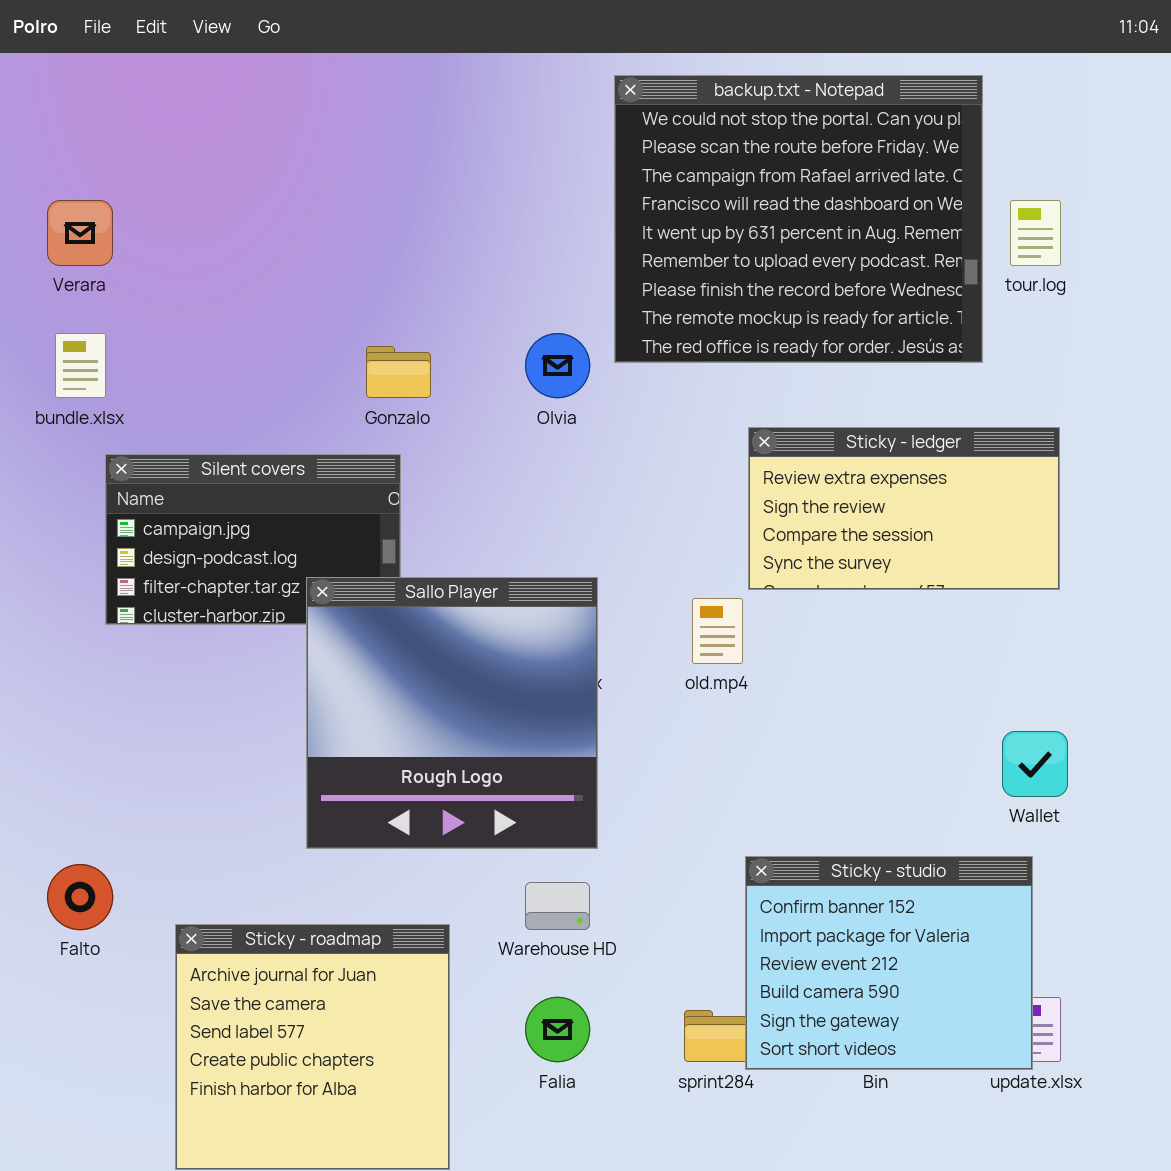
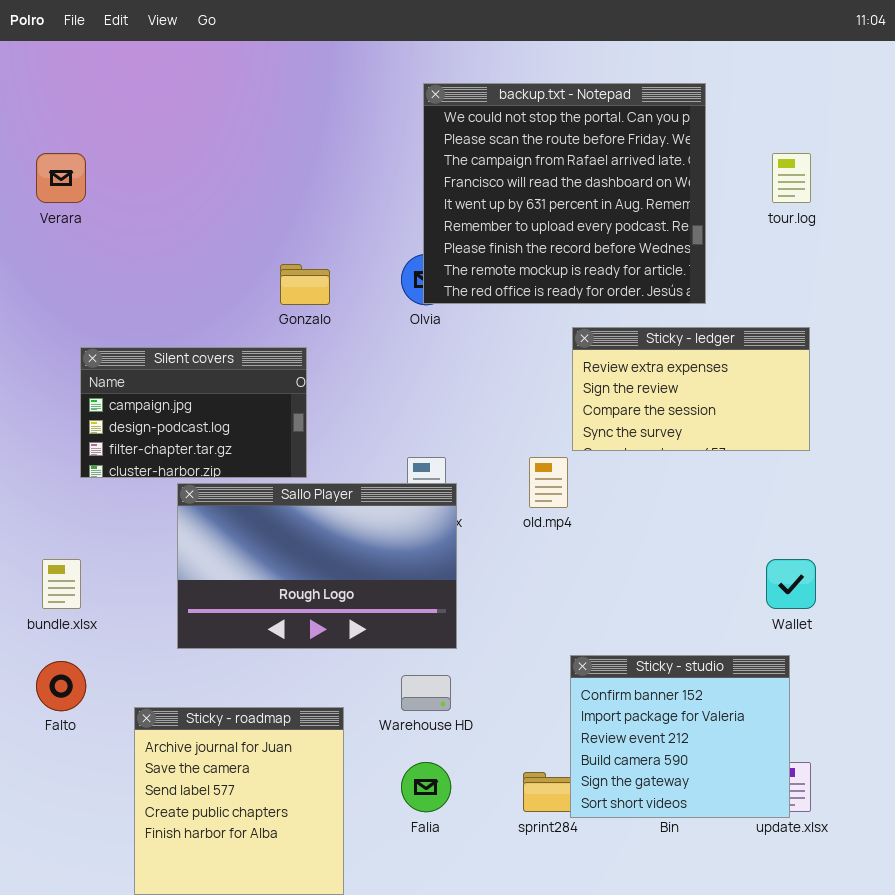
backup.txt - Notepad: [614,75,983,363] -> [423,83,706,304], moved
bundle.xlsx: [55,333,106,398] -> [42,559,81,609], moved
Sallo Player: [306,577,598,849] -> [177,483,457,649], resized

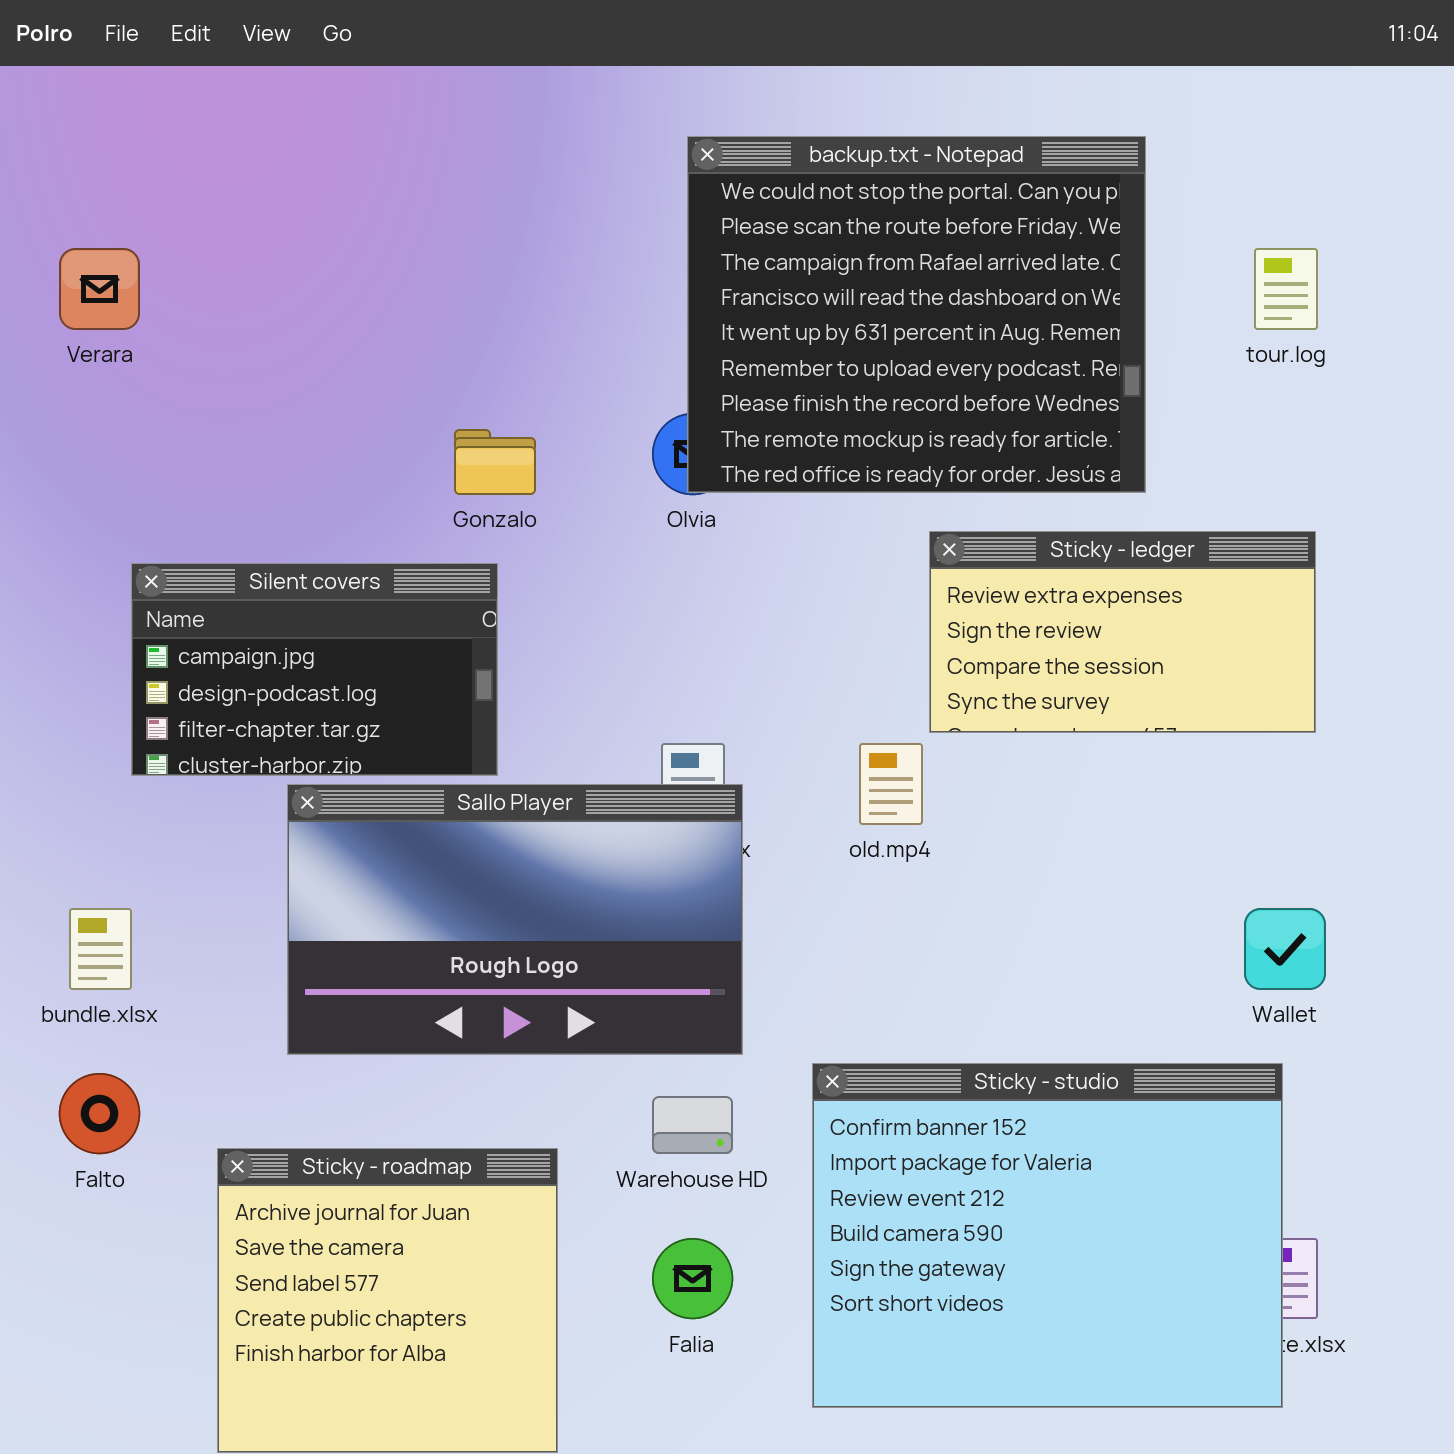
Sticky - studio: [570,655,790,818] -> [812,1063,1283,1408], resized

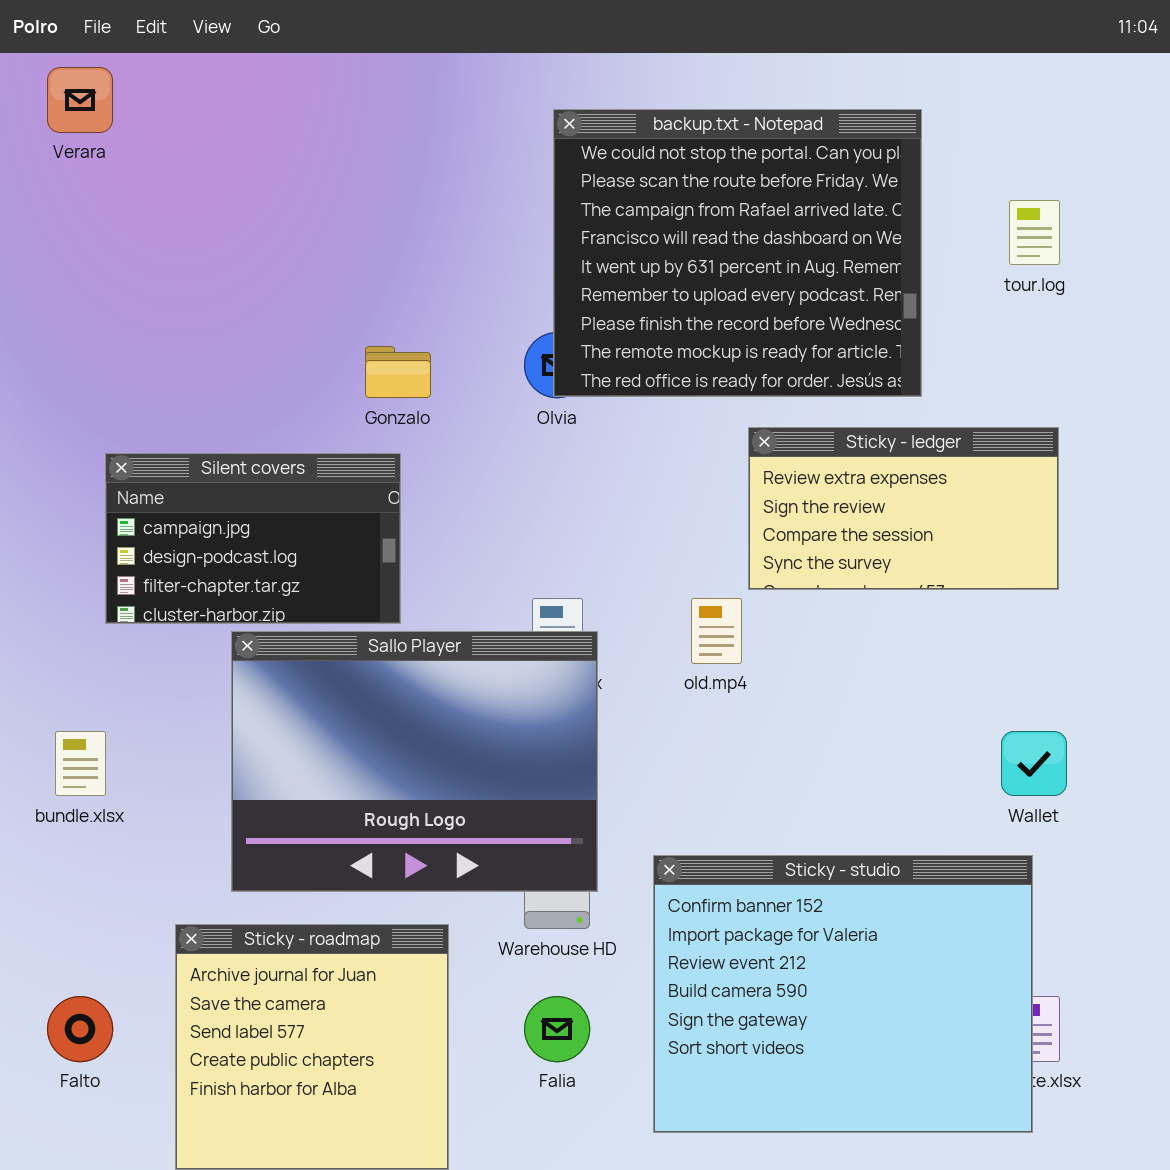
Verara: [59,248,140,330] -> [47,67,113,133], moved
Sallo Player: [287,784,743,1055] -> [231,631,598,892], resized
Falto: [59,1073,140,1154] -> [47,996,113,1062], moved

